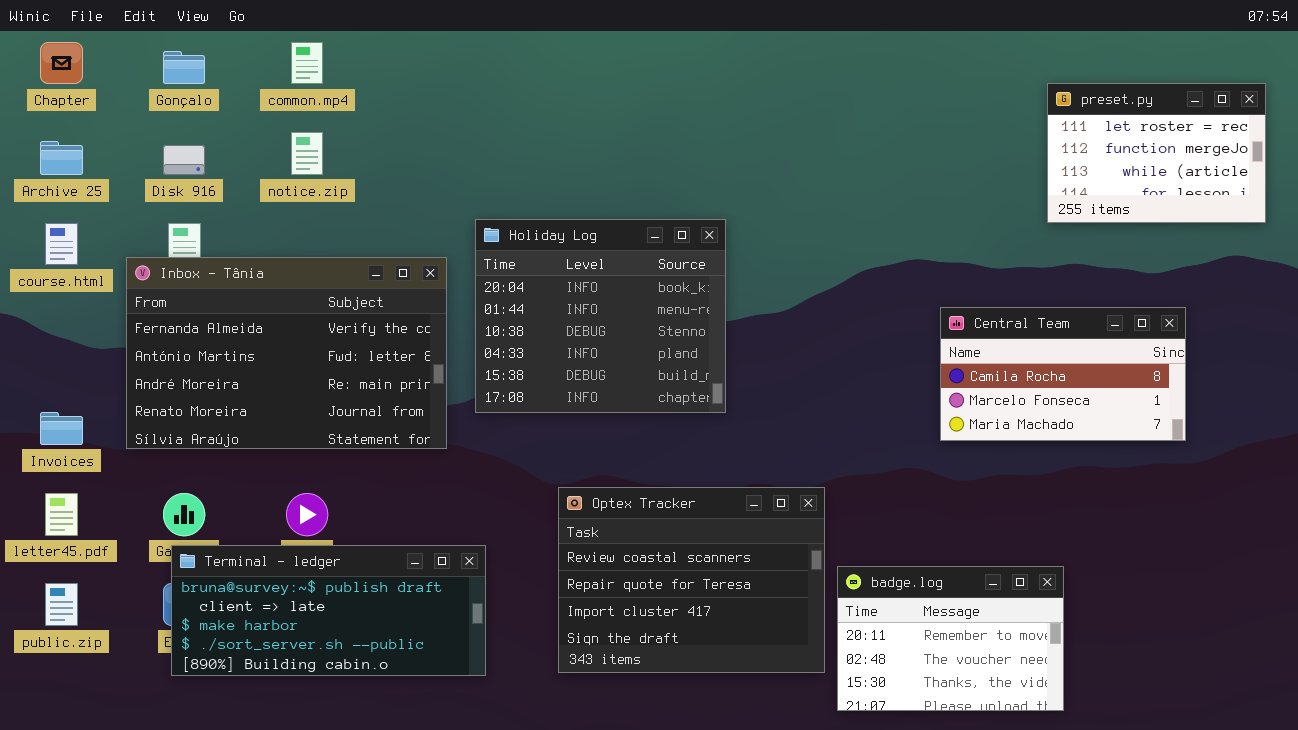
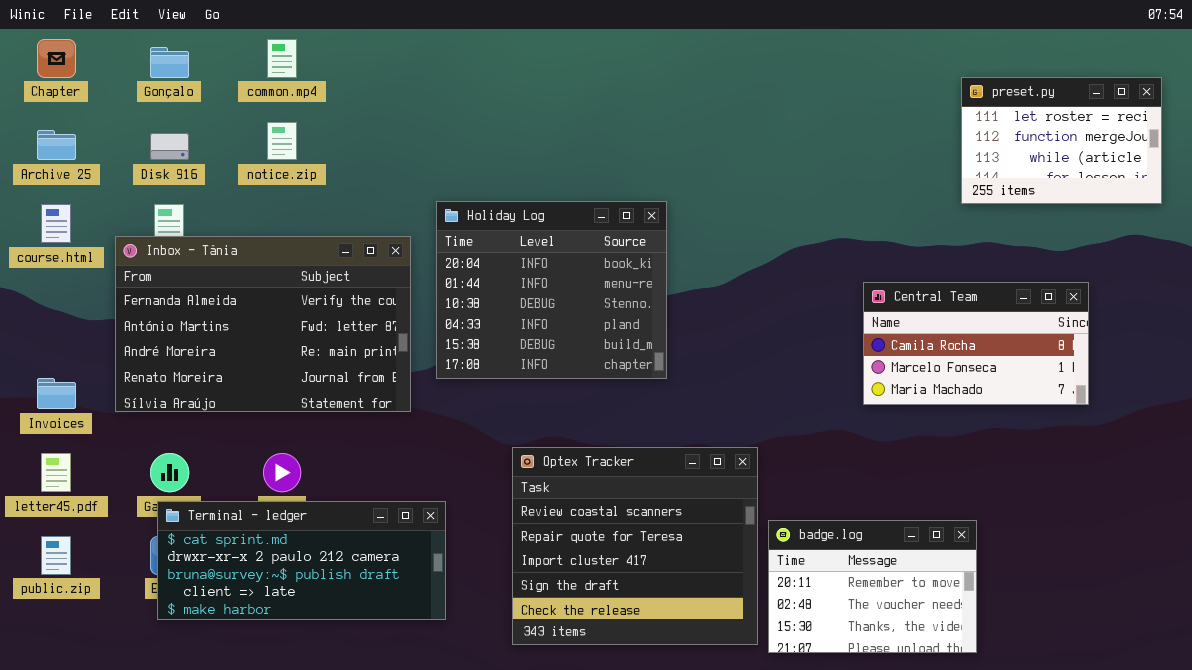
Optex Tracker: [558,487,825,673] -> [512,447,758,645], resized
Terminal - ledger: [171,545,486,676] -> [157,501,446,620], scrolled up 2 rows

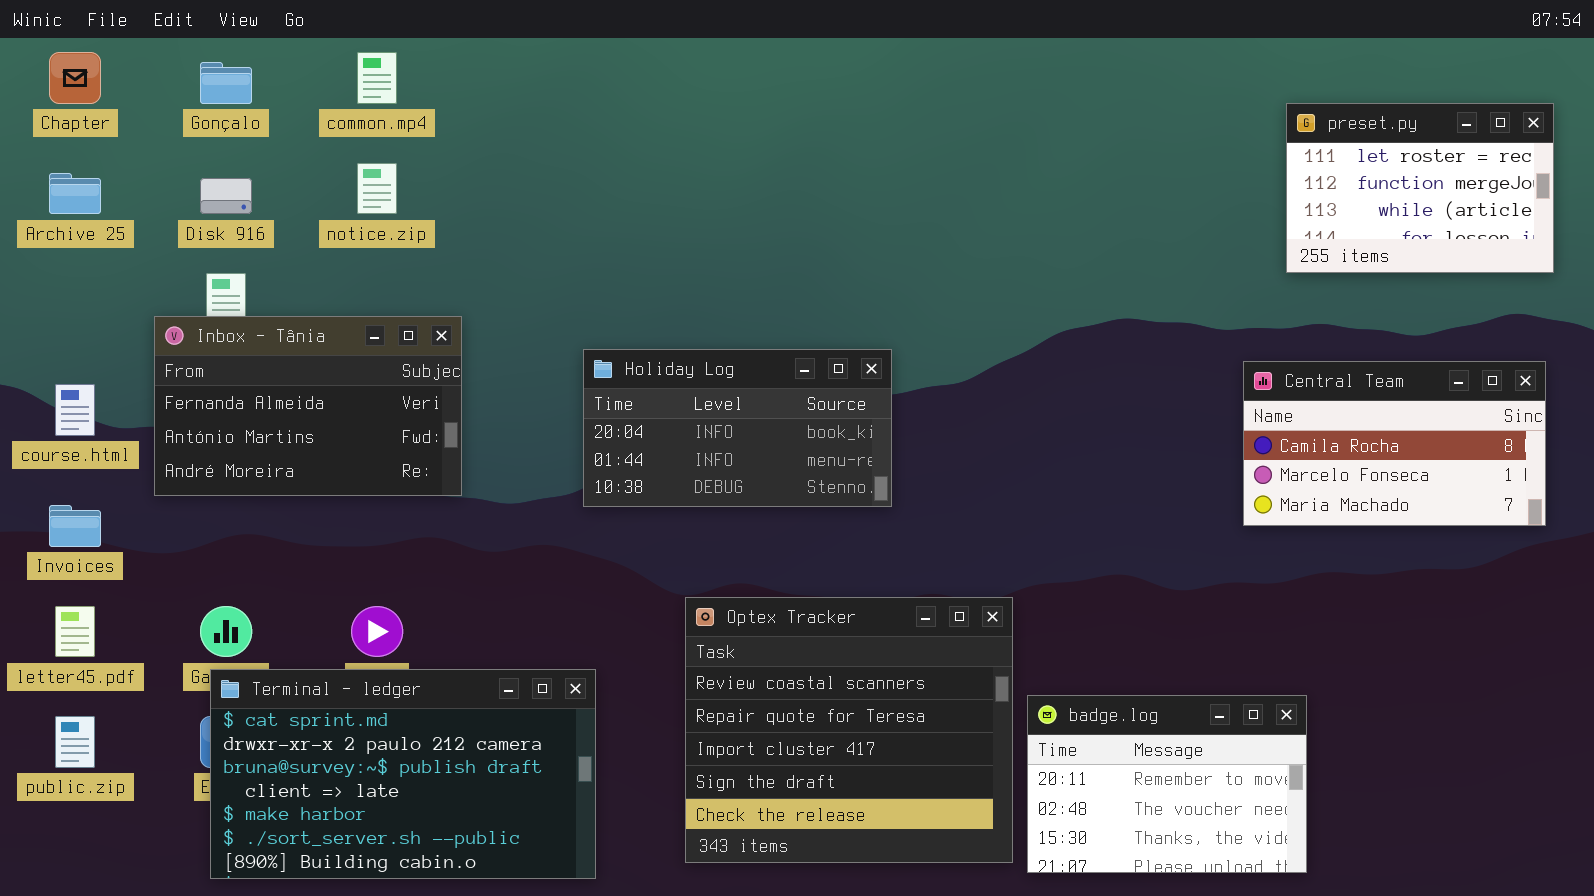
Holiday Log: [436,201,667,379] -> [583,349,892,507], resized
course.html: [41,204,71,243] -> [55,384,95,436], moved
Inbox - Tânia: [115,236,411,412] -> [154,316,462,496], resized
Central Team: [863,282,1089,405] -> [1243,361,1546,526], moved
Terminal - ledger: [157,501,446,620] -> [210,669,596,879], resized

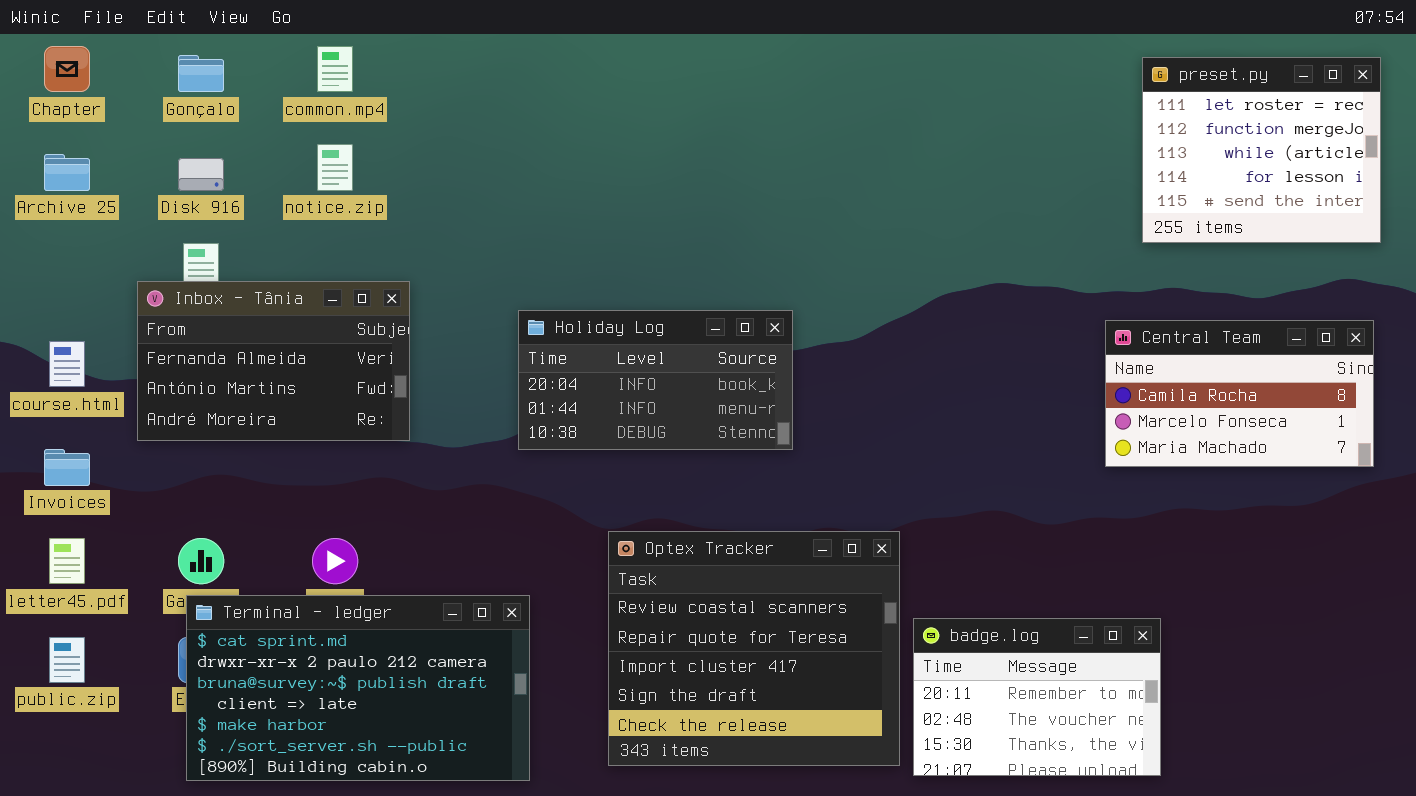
preset.py: [1286,103,1554,273] -> [1142,57,1381,243], resized

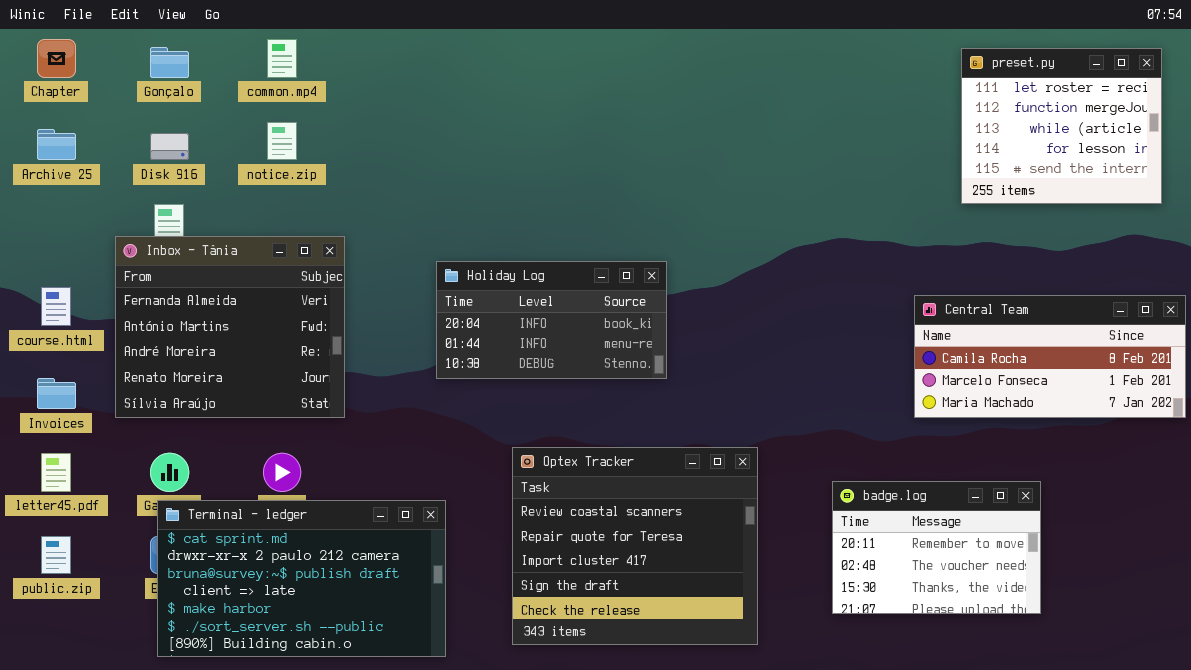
Inbox - Tânia: [137,281,410,441] -> [115,236,345,418], resized
Central Team: [1105,320,1374,467] -> [914,295,1186,418], moved, resized
badge.log: [913,618,1161,776] -> [832,481,1041,614], moved

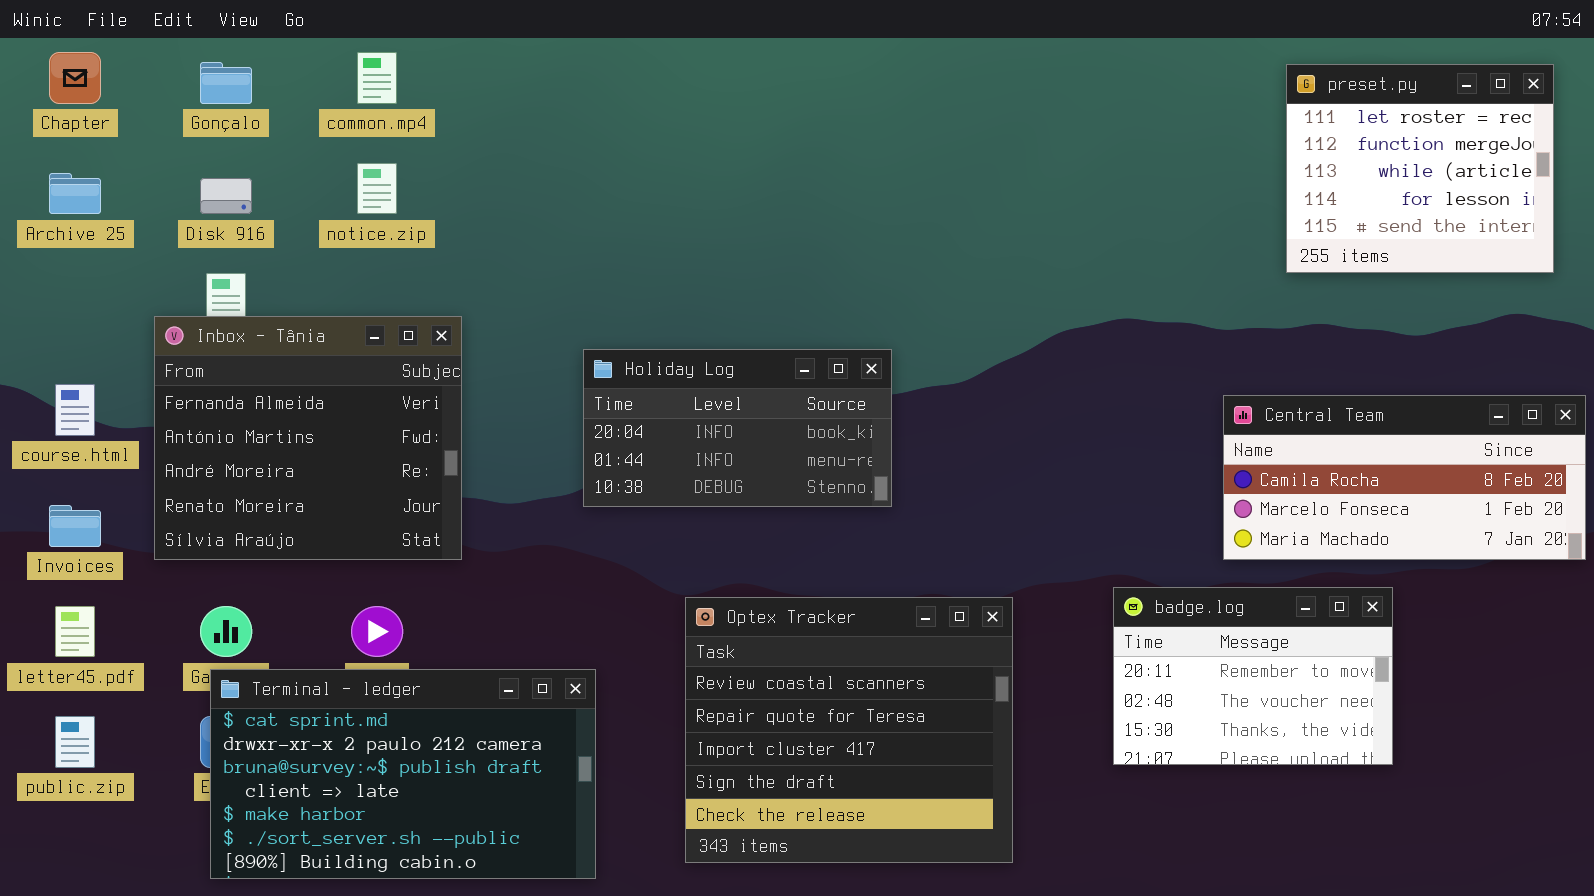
badge.log: [832,481,1041,614] -> [1113,587,1393,765], moved

